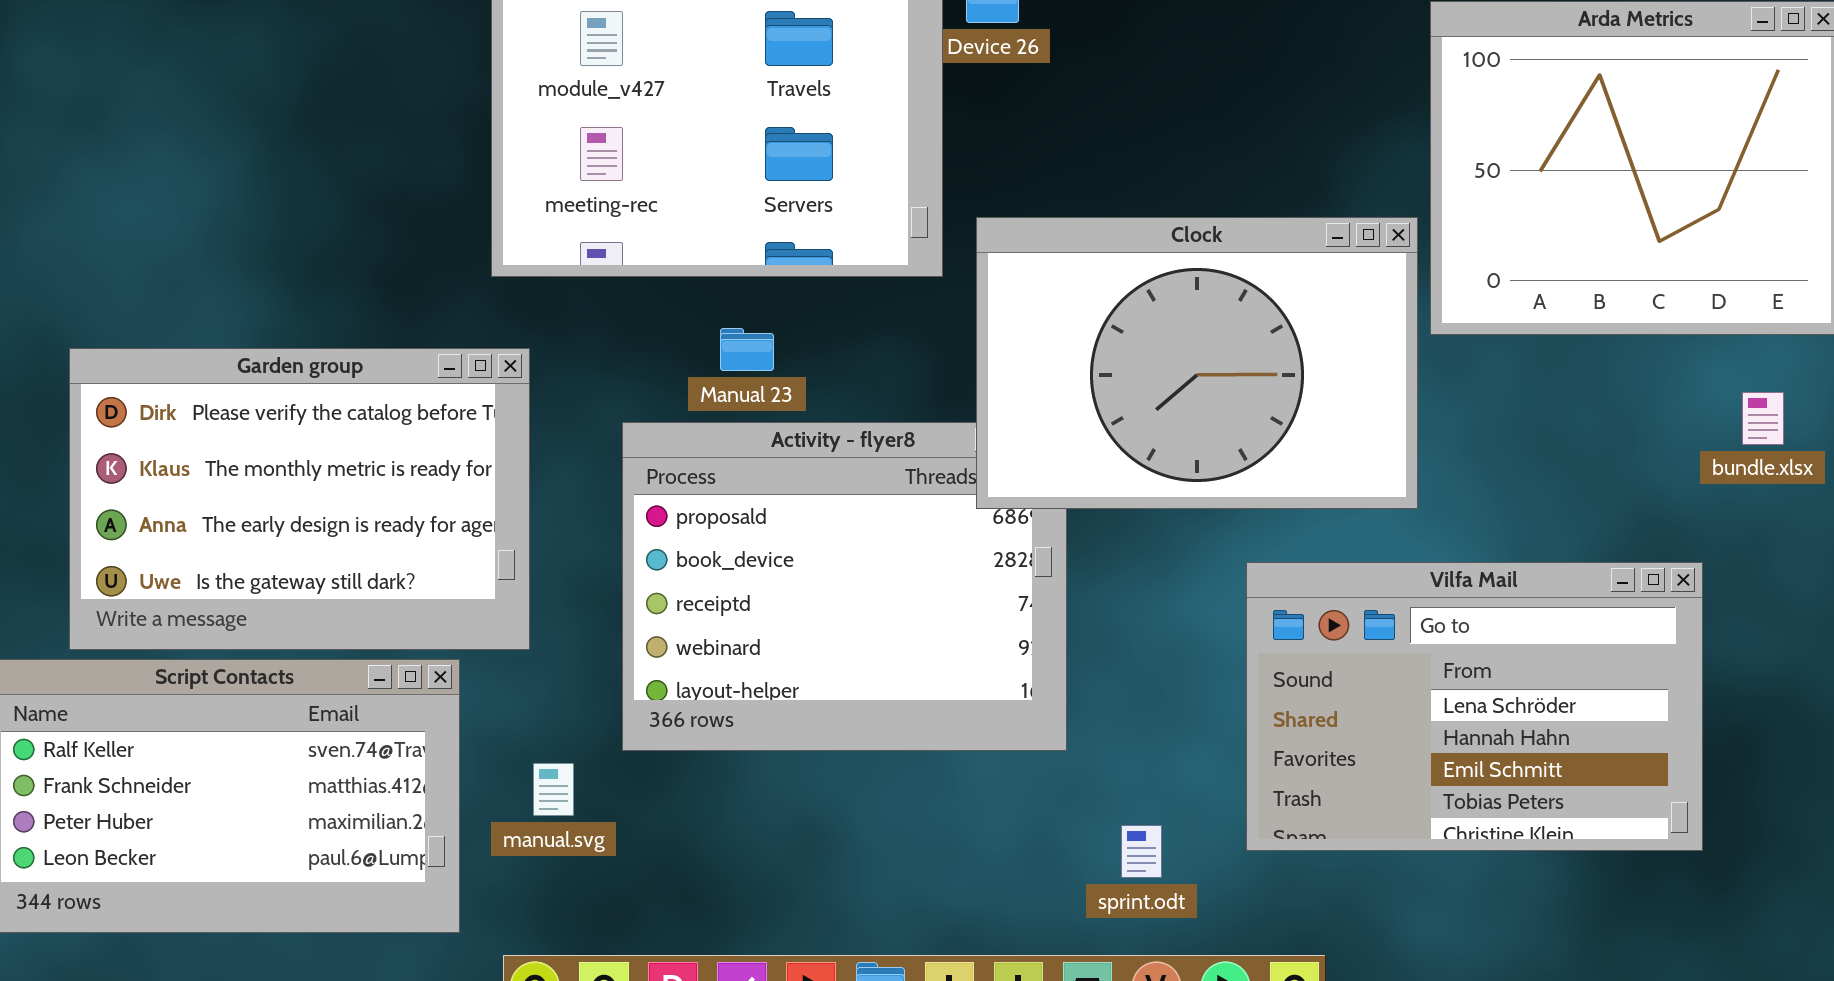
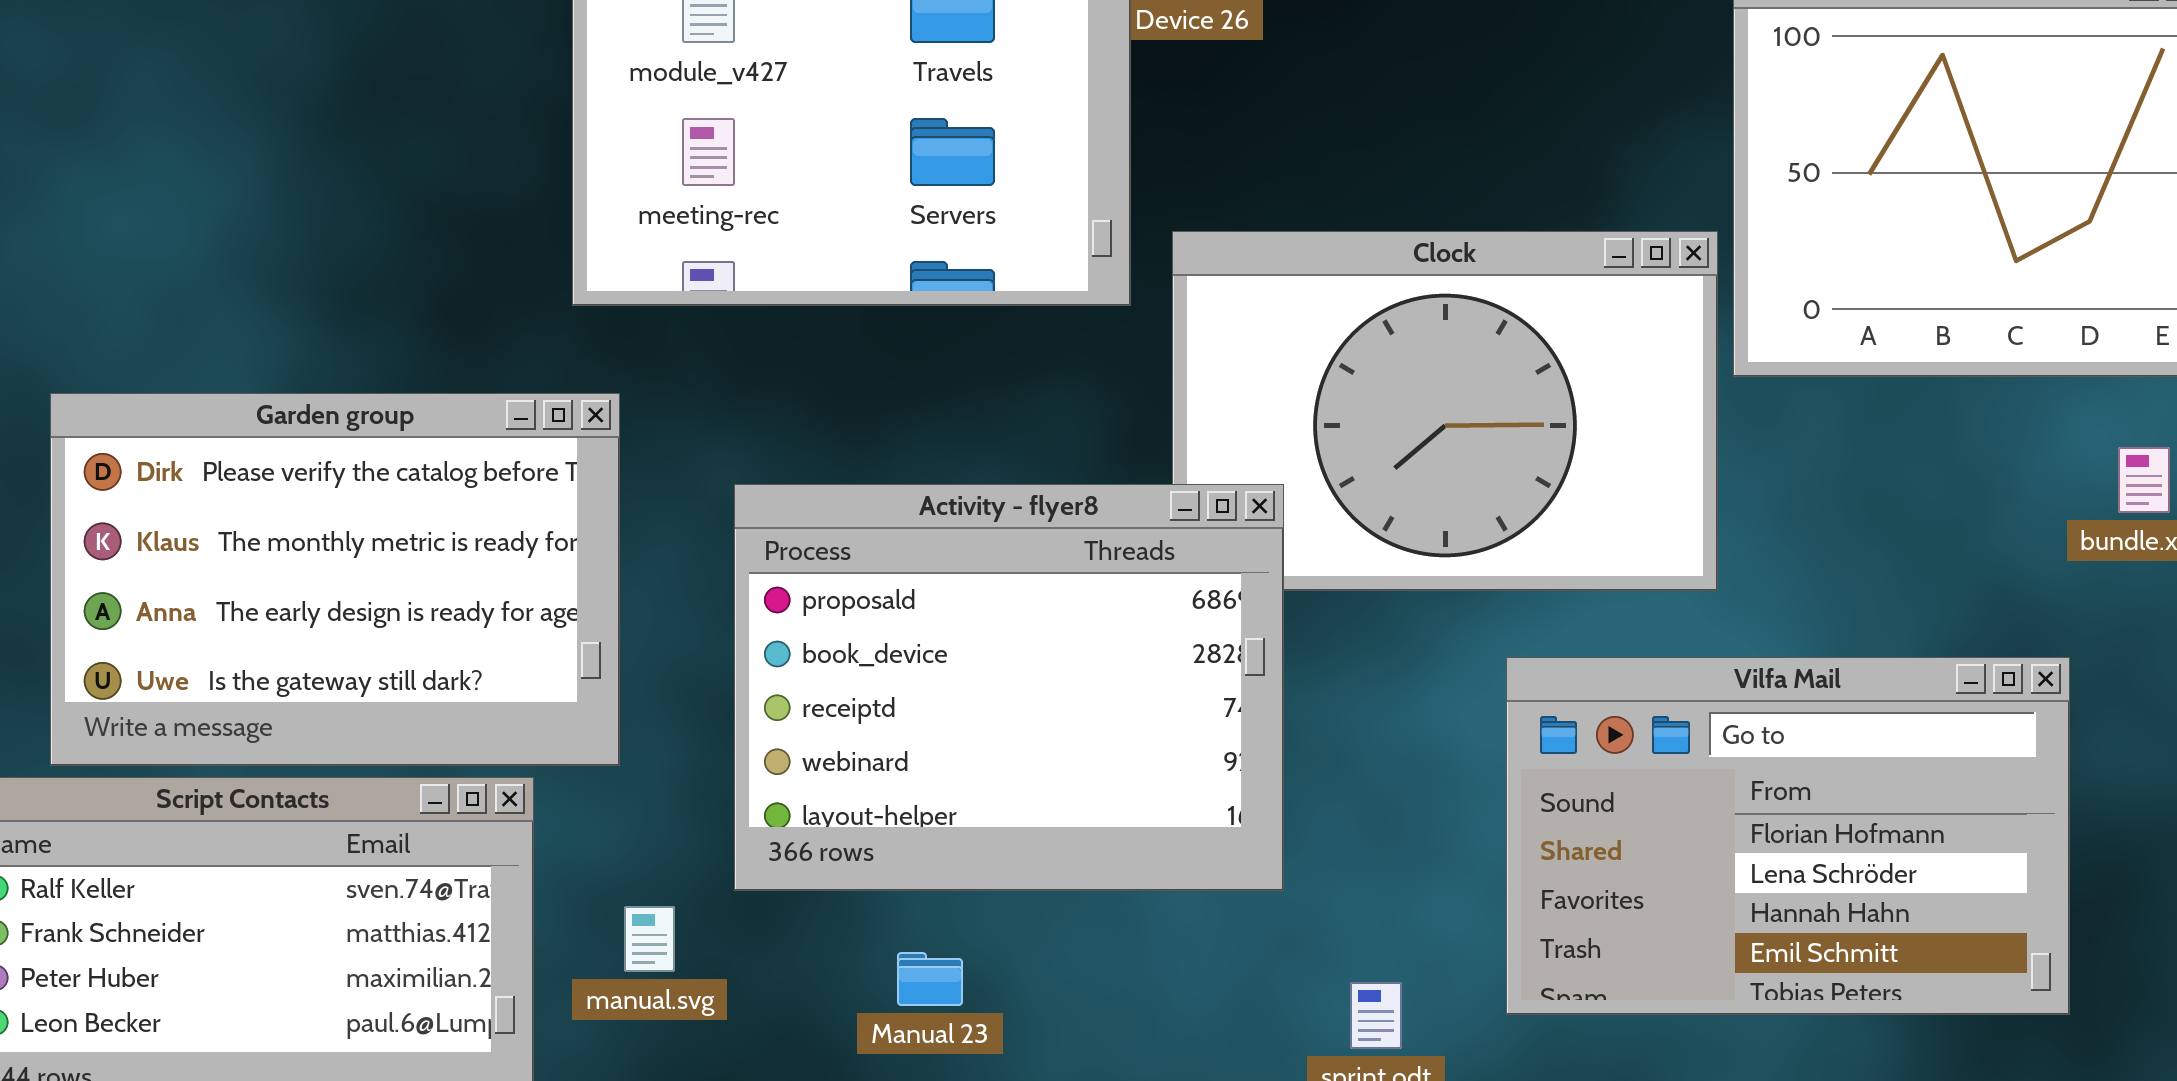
Manual 23: [720,328,774,371] -> [897,952,963,1006], moved
Activity - flyer8: [622,422,1067,751] -> [734,484,1284,891], raised
Vilfa Mail: [1246,562,1703,851] -> [1506,657,2070,1015], scrolled up 1 row

